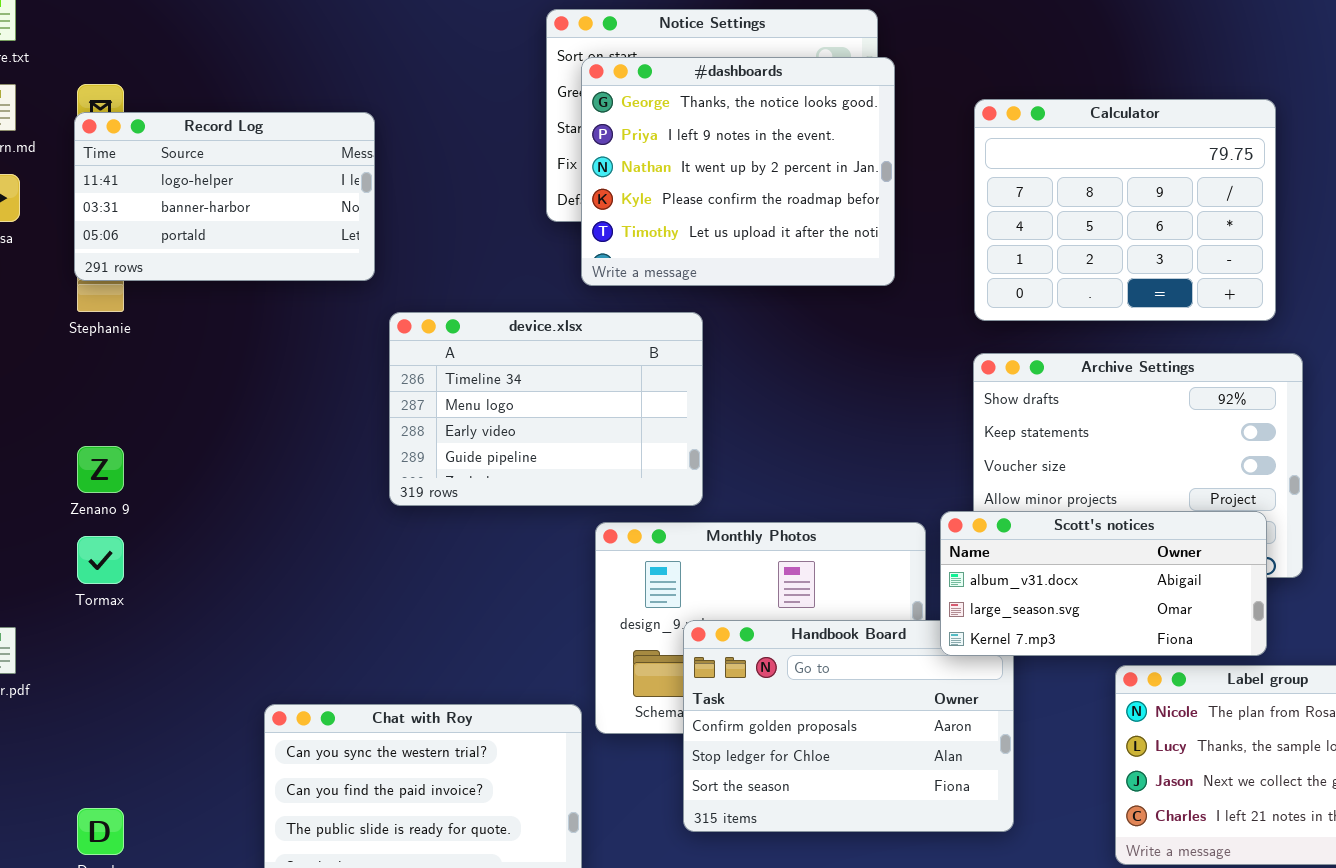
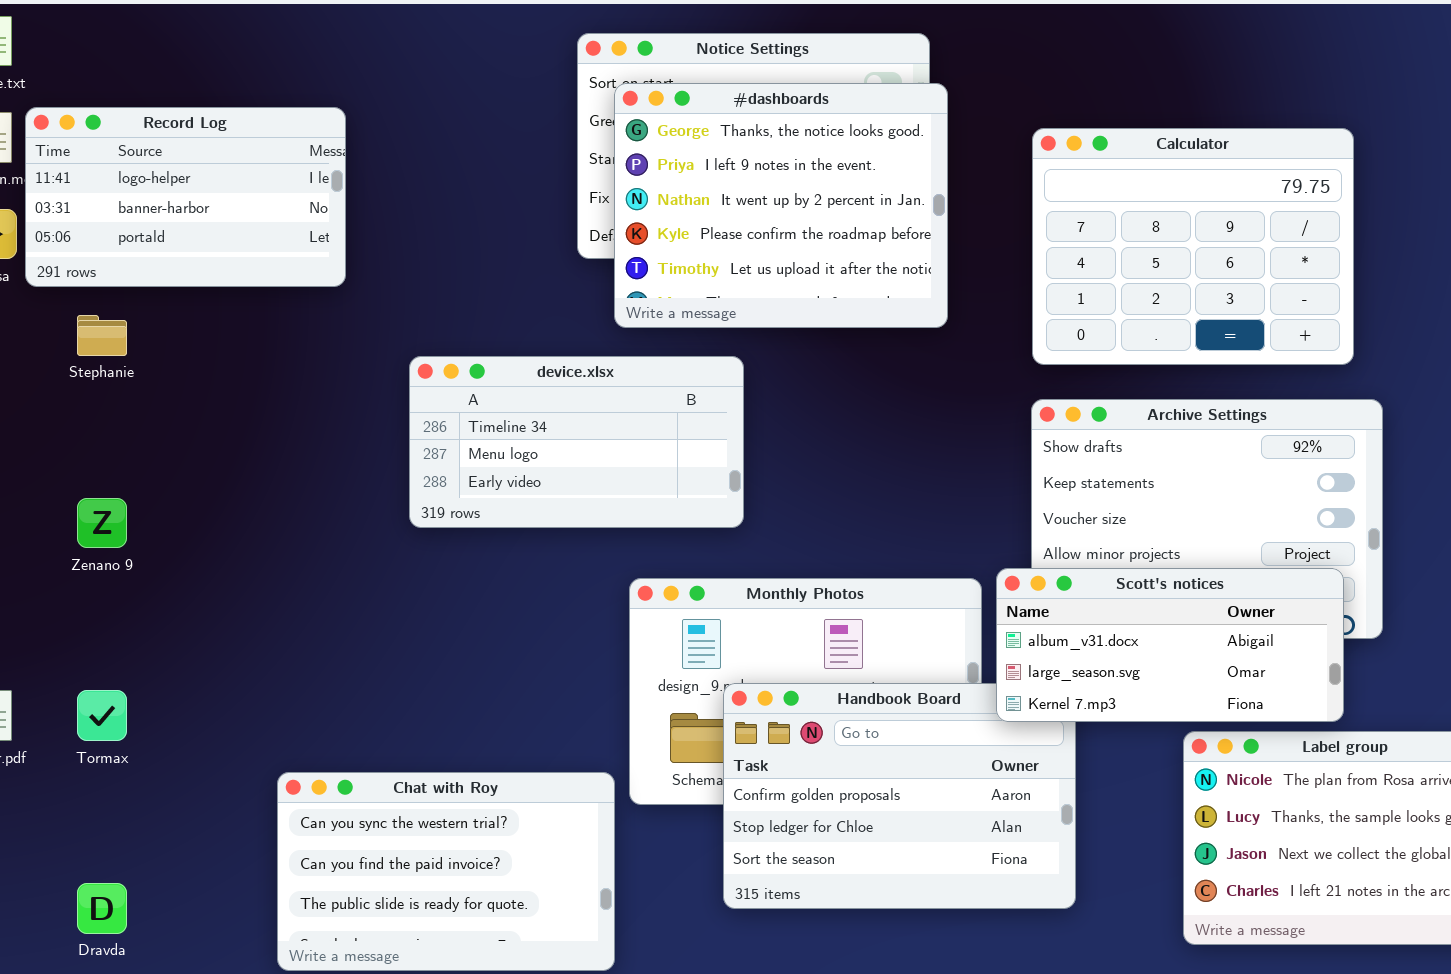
Record Log: [74,112,375,281] -> [25,107,346,287], moved
device.xlsx: [389,312,703,506] -> [409,356,744,528], resized
Tormax: [77,536,124,584] -> [77,690,127,741], moved

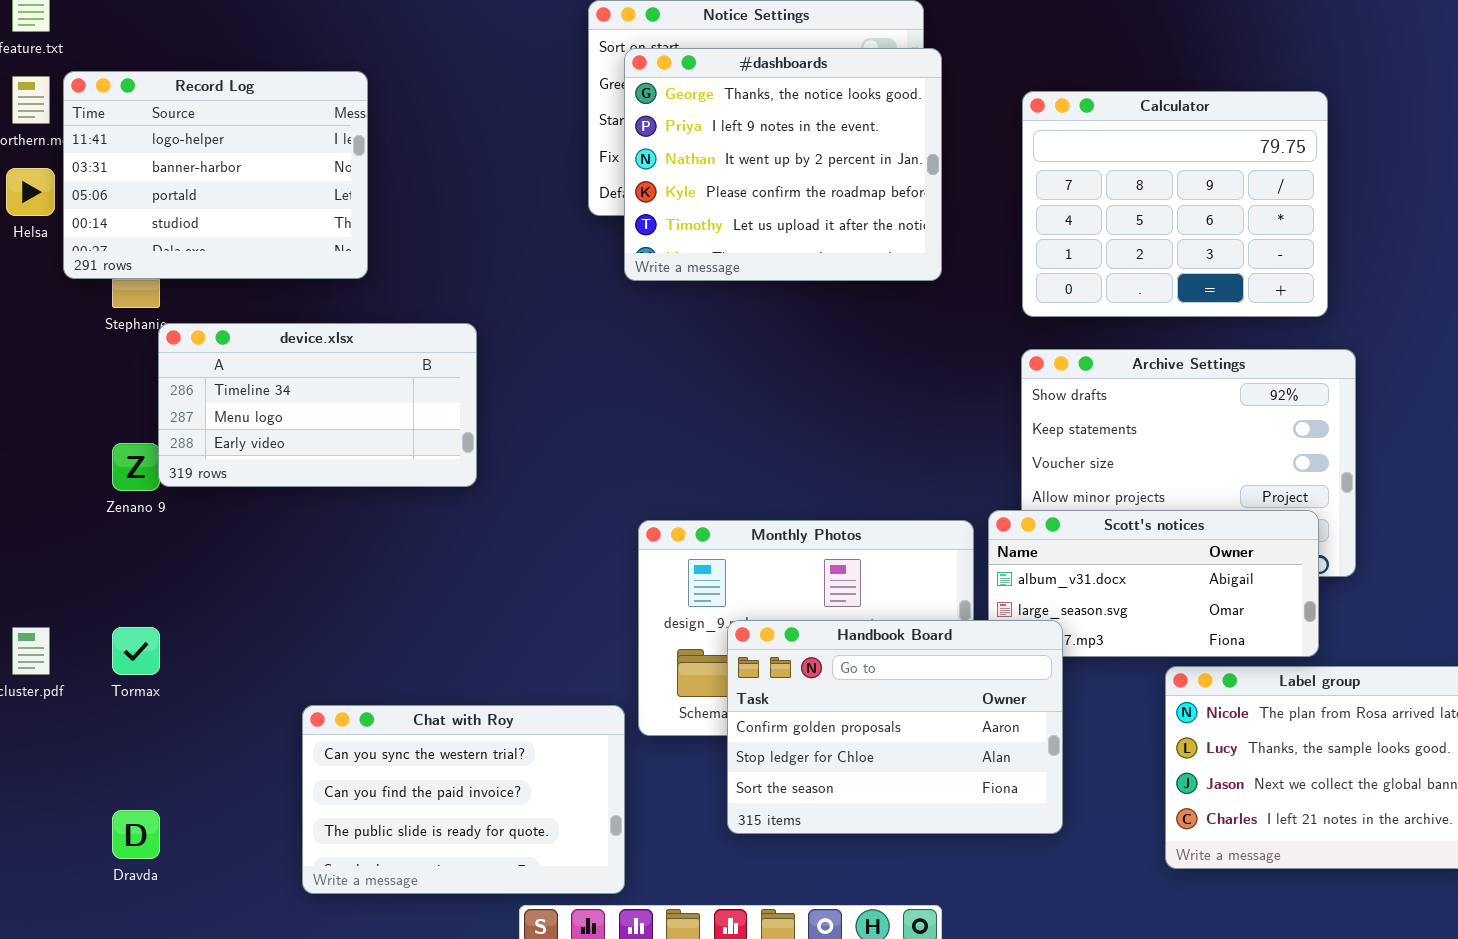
Record Log: [25,107,346,287] -> [63,71,368,279], resized
device.xlsx: [409,356,744,528] -> [158,323,477,487], moved
Handbook Board: [723,683,1076,909] -> [727,620,1063,834], raised

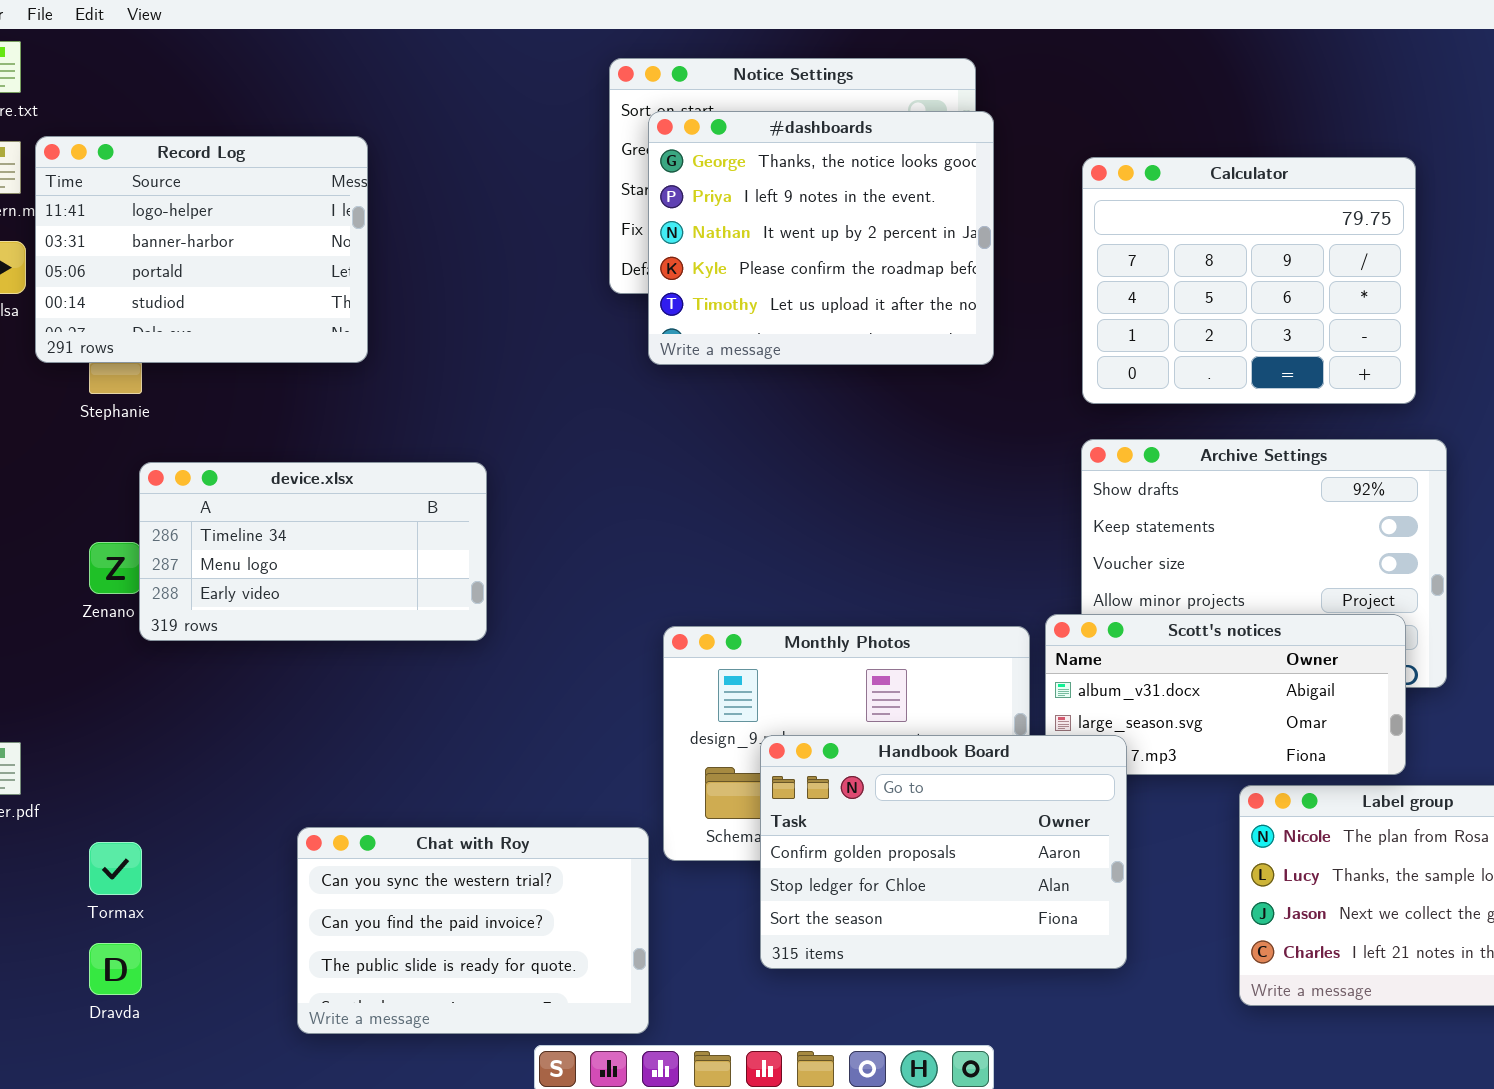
device.xlsx: [158,323,477,487] -> [139,462,487,641], moved
Tormax: [112,627,160,675] -> [89,842,142,895], moved

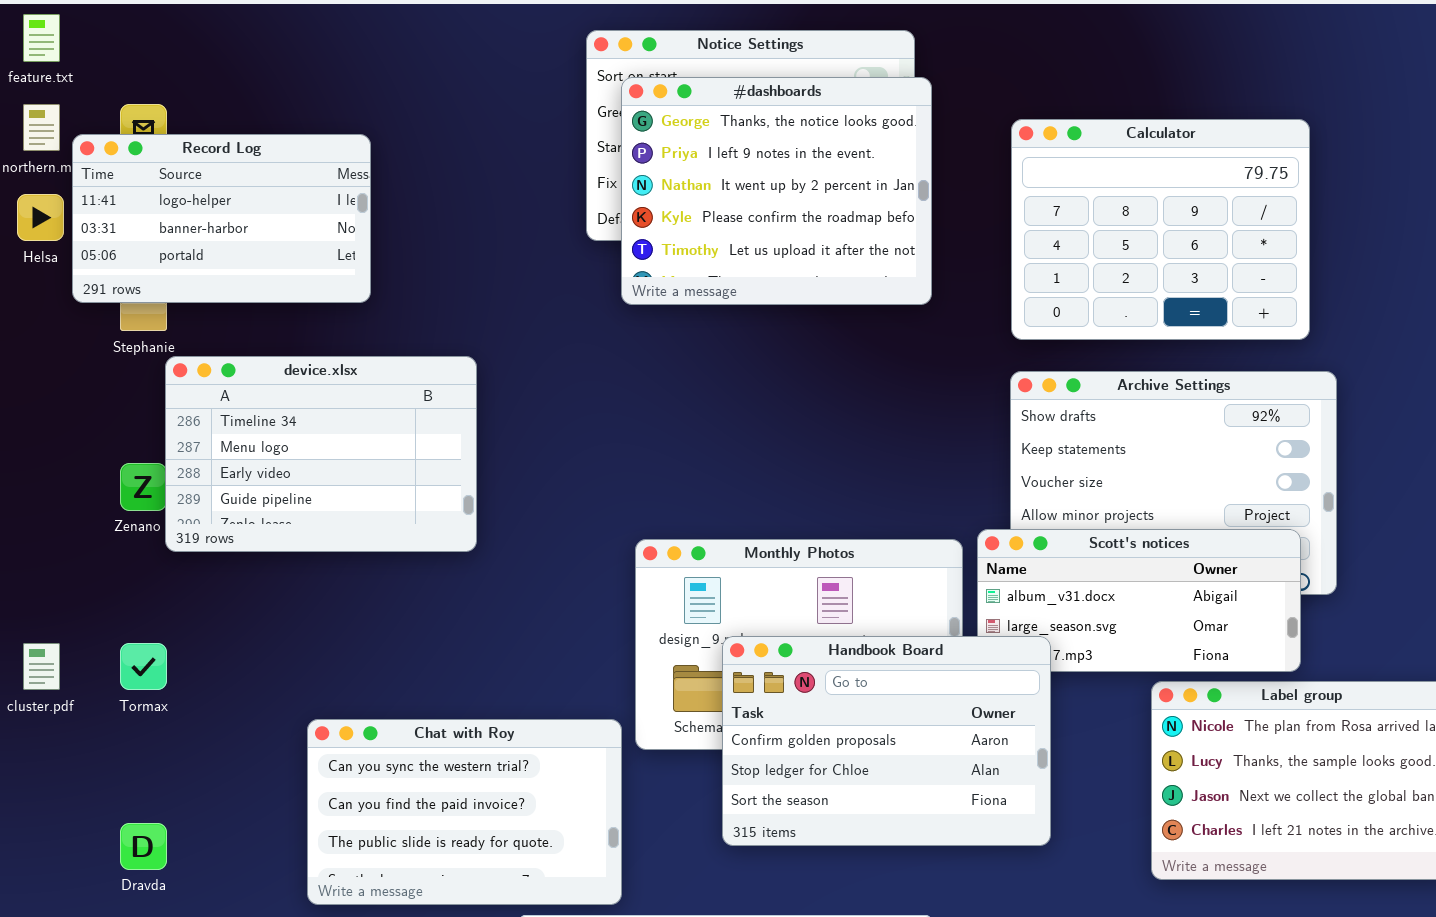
Record Log: [35,136,368,363] -> [72,134,371,303], resized
device.xlsx: [139,462,487,641] -> [165,356,477,552], resized
Tormax: [89,842,142,895] -> [120,643,167,690], moved

